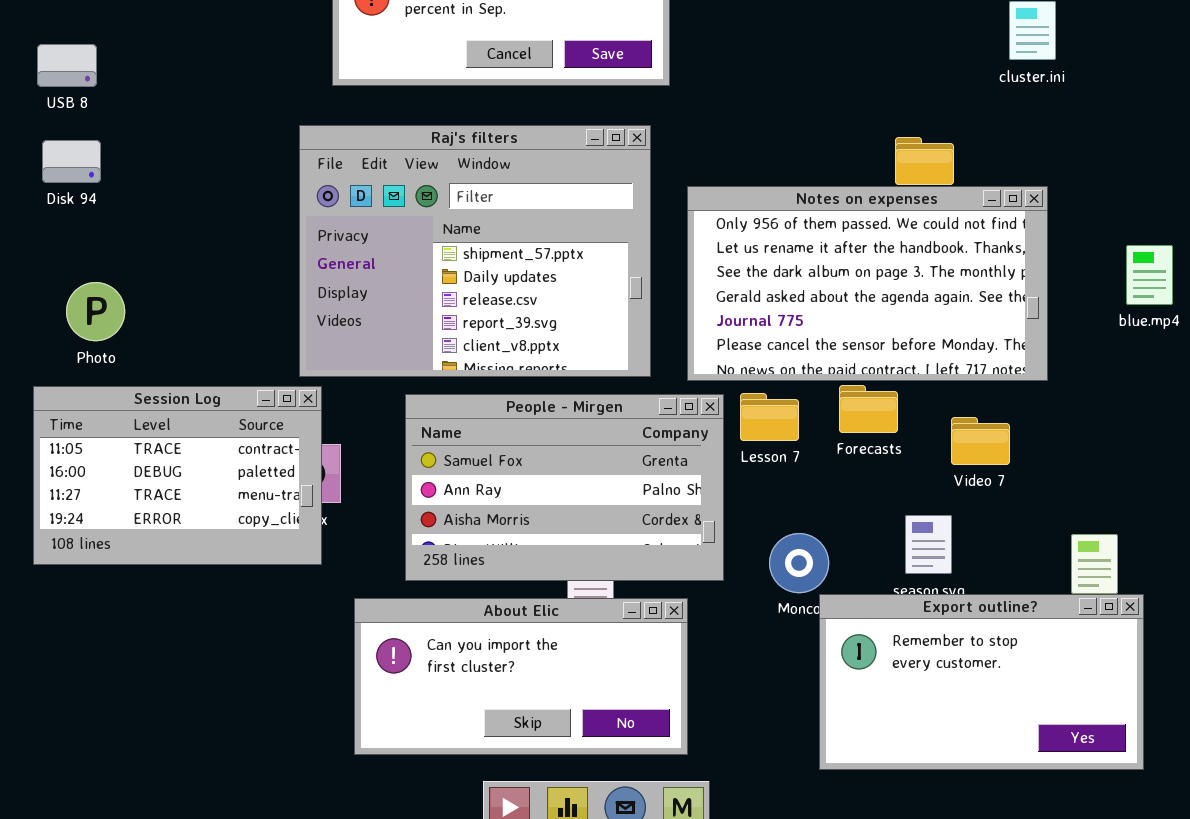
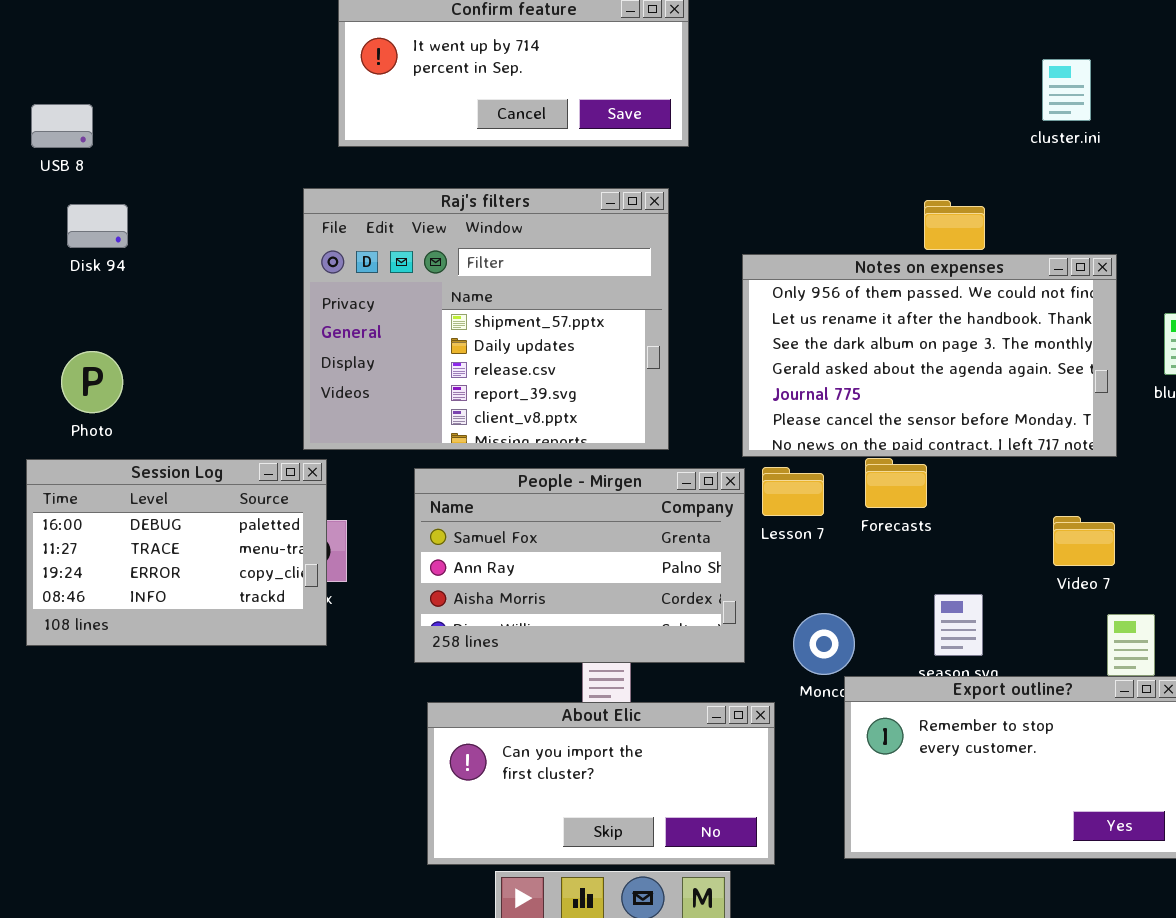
Disk 94: [42,140,101,183] -> [67,204,128,248], moved
Notes on expenses: [687,186,1048,381] -> [742,254,1117,457], moved
Session Log: [33,386,322,565] -> [26,459,327,646], scrolled down 1 row
Video 7: [951,417,1010,465] -> [1053,516,1115,566], moved
About Elic: [354,598,688,755] -> [427,702,775,865], moved

